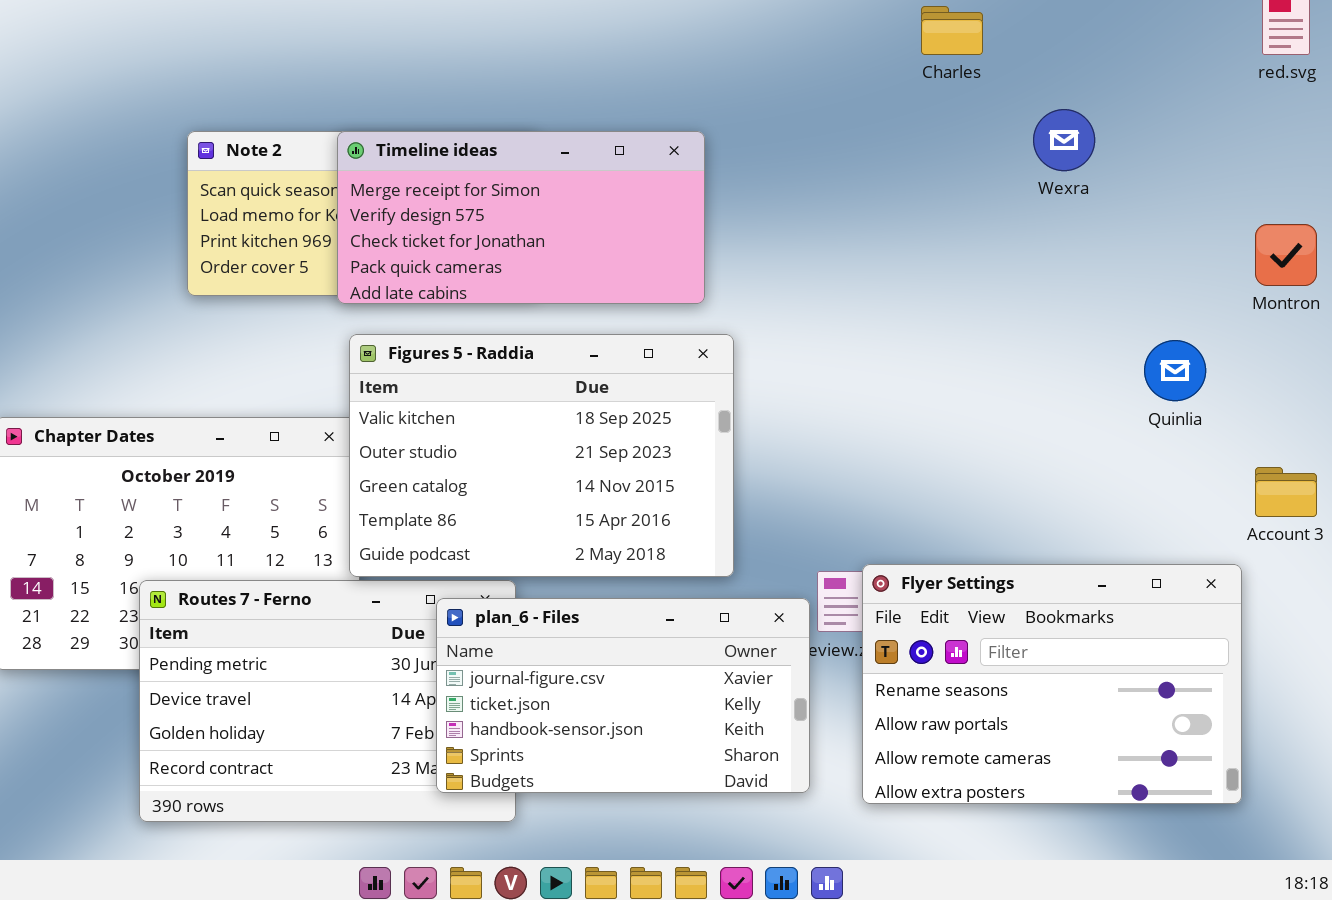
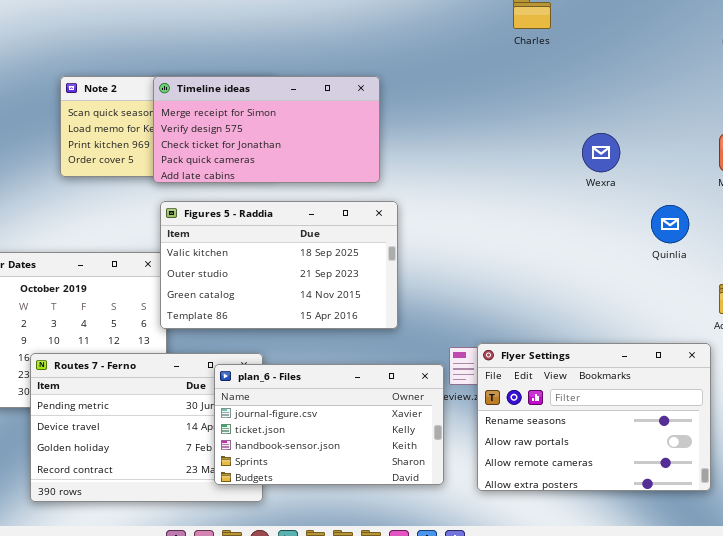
Wexra: [1033,109,1095,171] -> [582,133,620,172], moved
Figures 5 - Raddia: [349,334,734,577] -> [160,201,398,329], resized

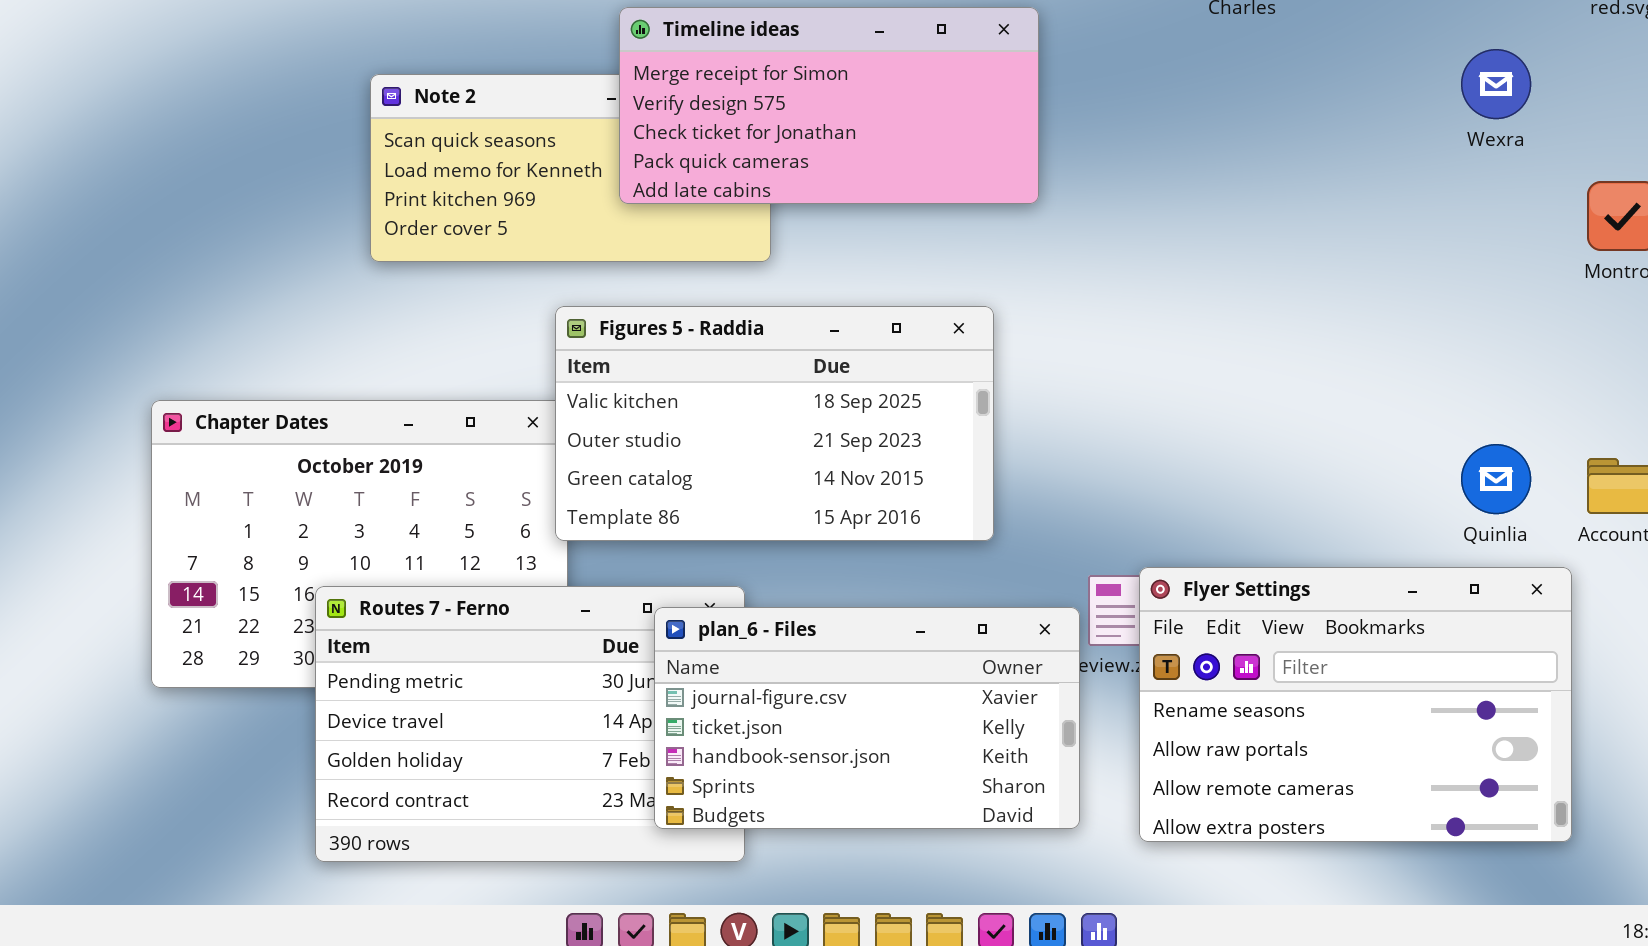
Timeline ideas: [153,76,380,183] -> [619,7,1039,204], moved
Wexra: [582,133,620,172] -> [1461,49,1531,119], moved
Quinlia: [651,205,689,243] -> [1461,444,1531,514], moved

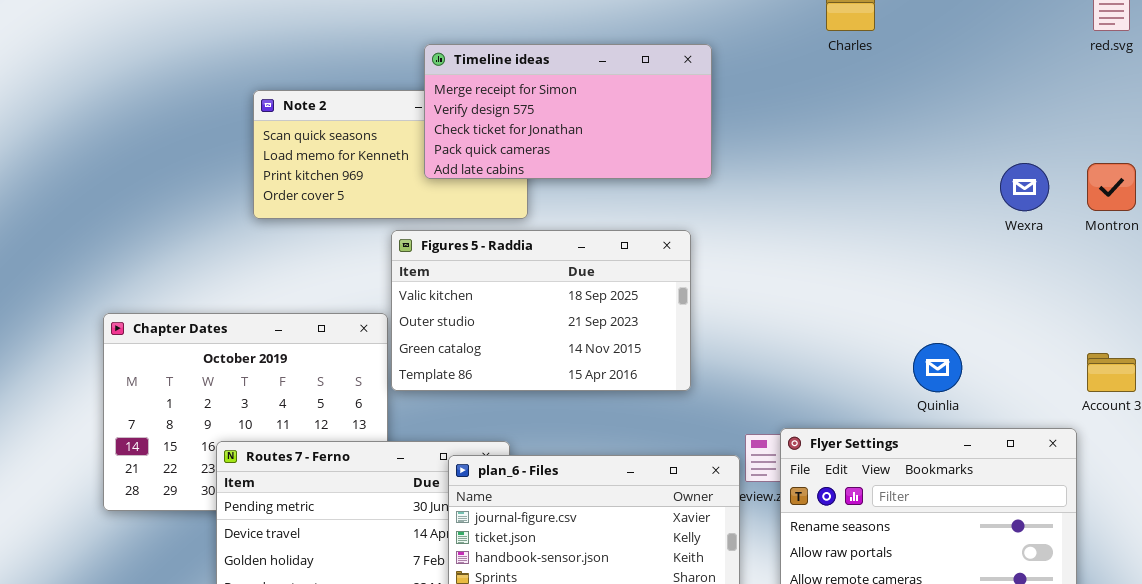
Wexra: [1461,49,1531,119] -> [1000,163,1049,211], moved
Figures 5 - Raddia: [555,306,994,541] -> [391,230,691,391], moved
Quinlia: [1461,444,1531,514] -> [913,343,962,392], moved

